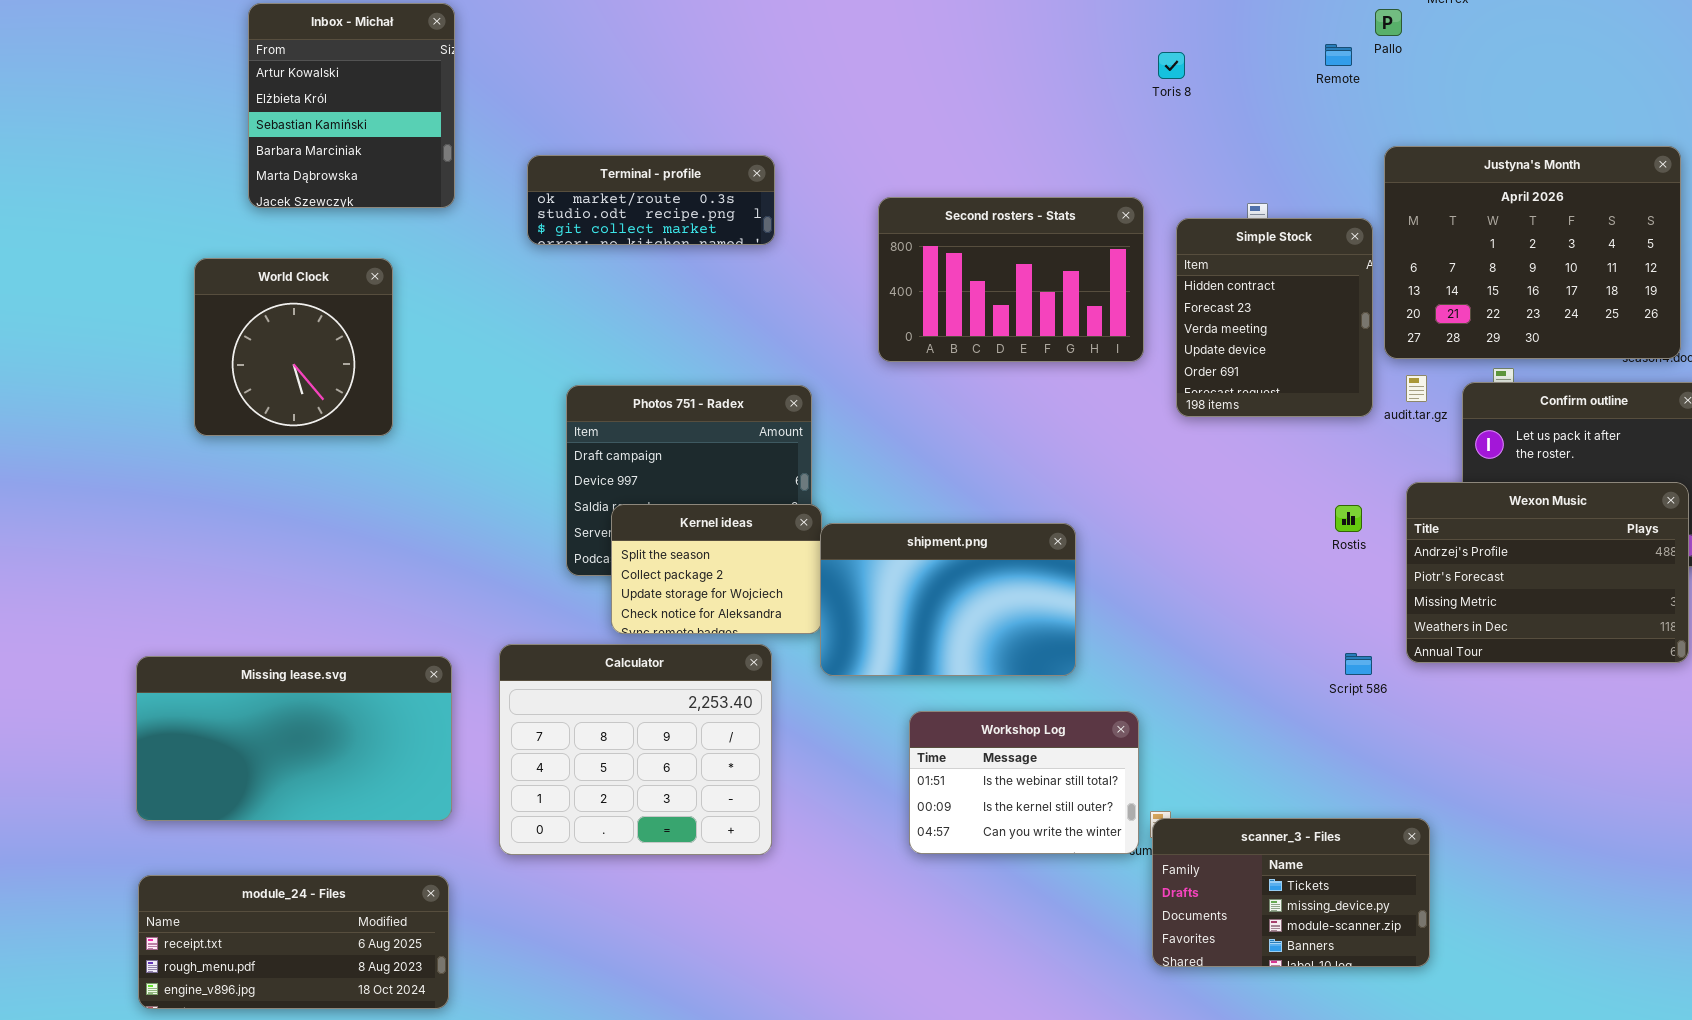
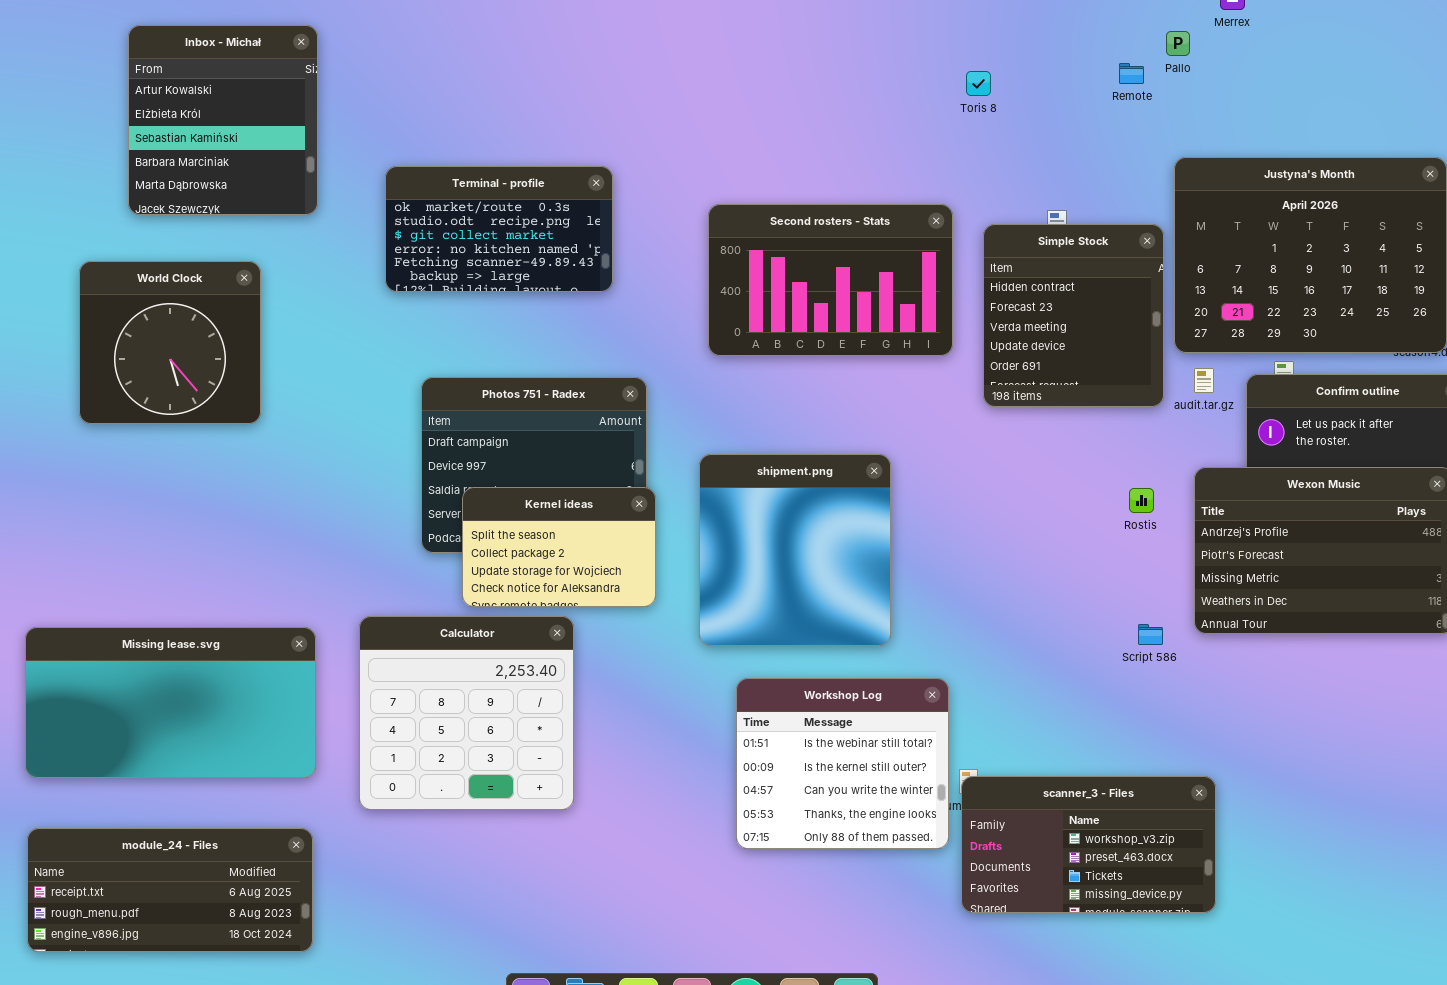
Terminal - profile: [527,155,775,245] -> [385,166,613,292], resized
shipment.png: [820,523,1076,676] -> [699,454,891,646], resized
Calculator: [499,644,772,855] -> [359,616,574,810], resized
Workshop Log: [909,711,1139,854] -> [736,678,949,849], resized
scanner_3 - Files: [1152,818,1430,967] -> [961,776,1216,913], scrolled up 2 rows

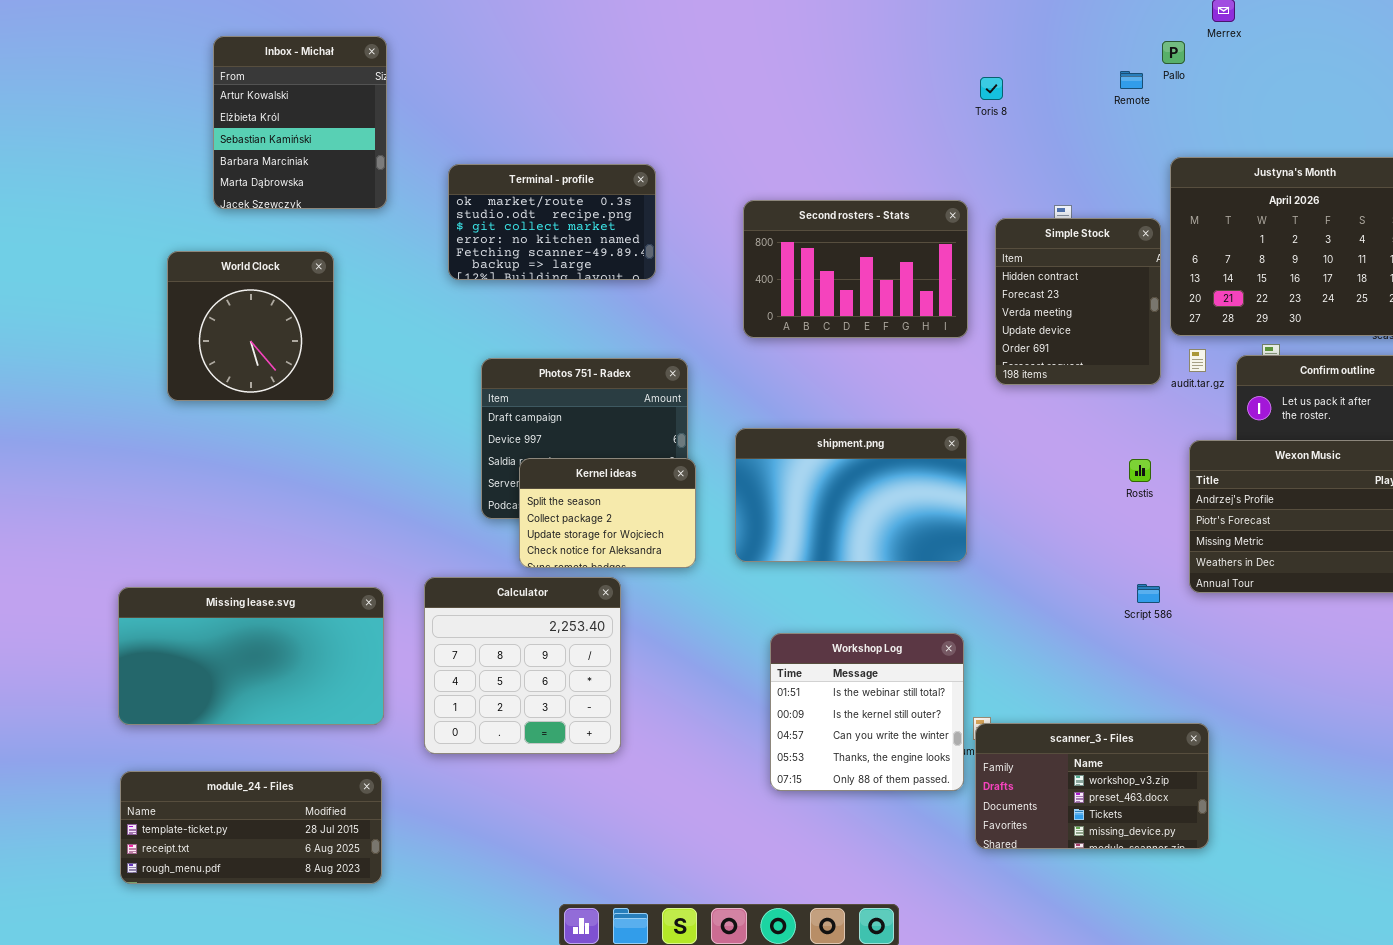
shipment.png: [699,454,891,646] -> [735,428,967,562], resized
module_24 - Files: [27,828,313,952] -> [120,771,382,884], scrolled up 1 row

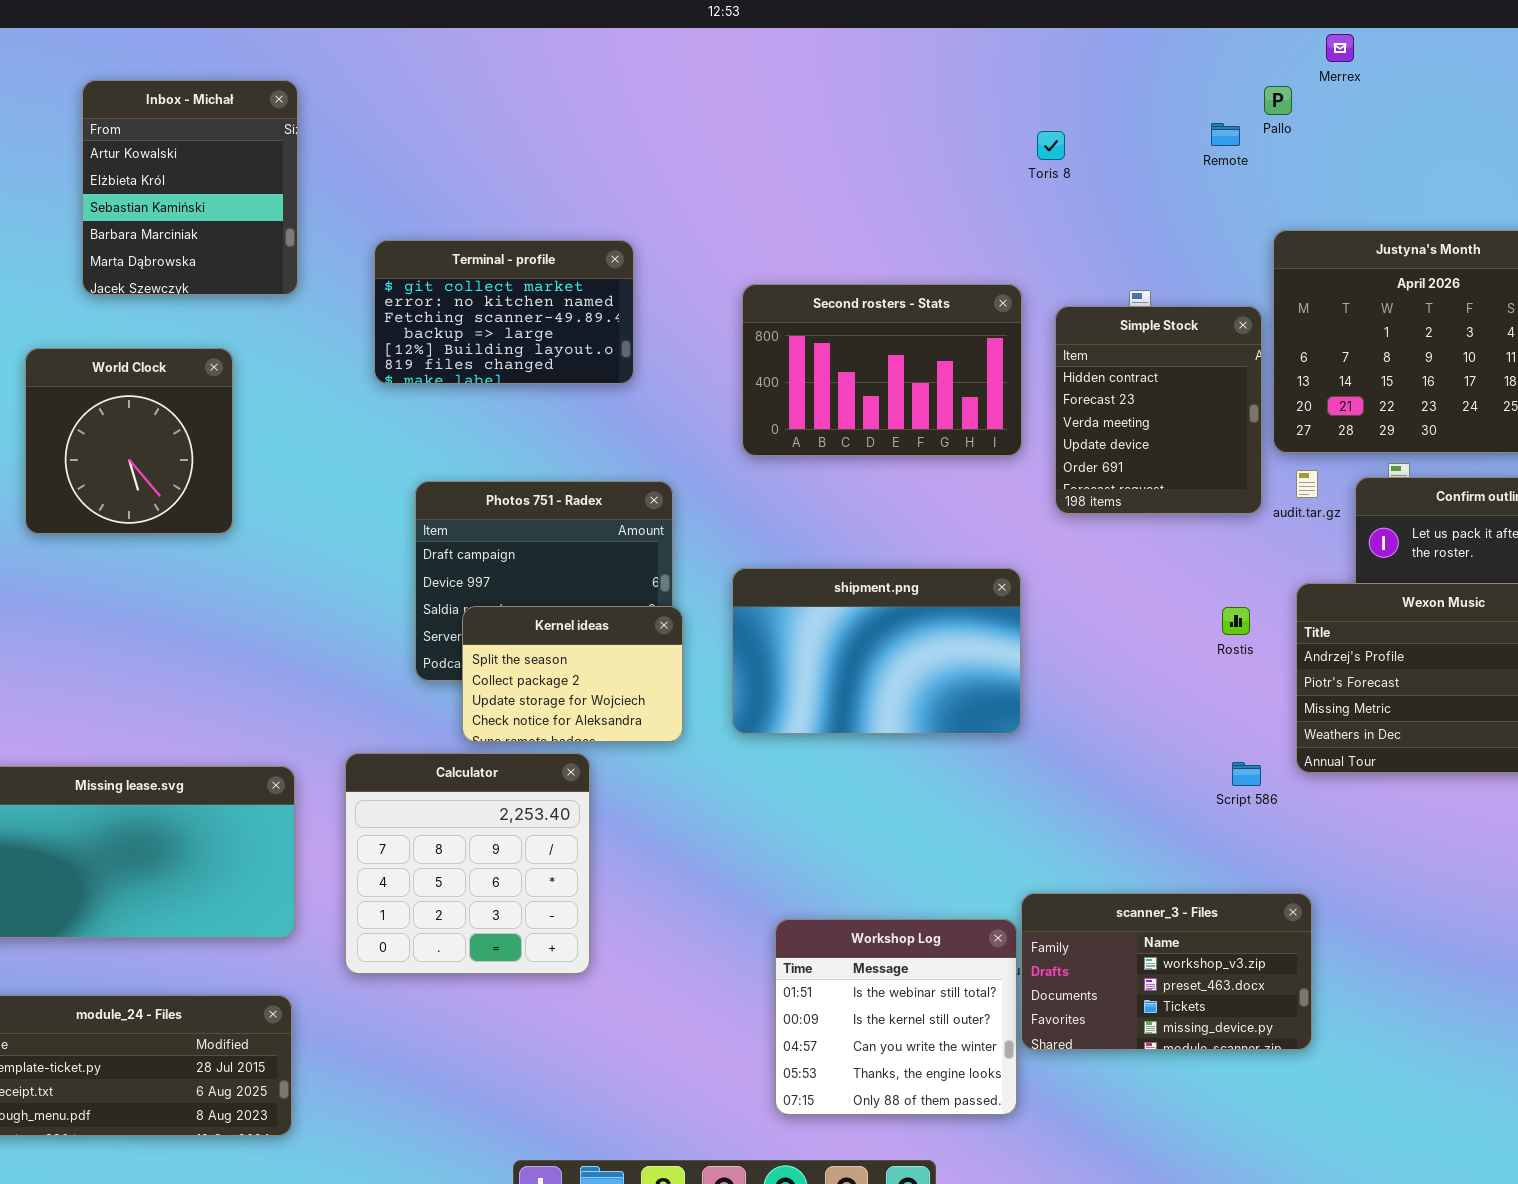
Terminal - profile: [448,164,656,280] -> [374,240,634,384], scrolled down 2 rows
Workshop Log: [770,633,964,791] -> [775,919,1017,1115], moved
scanner_3 - Files: [975,723,1209,849] -> [1021,893,1312,1050], moved

